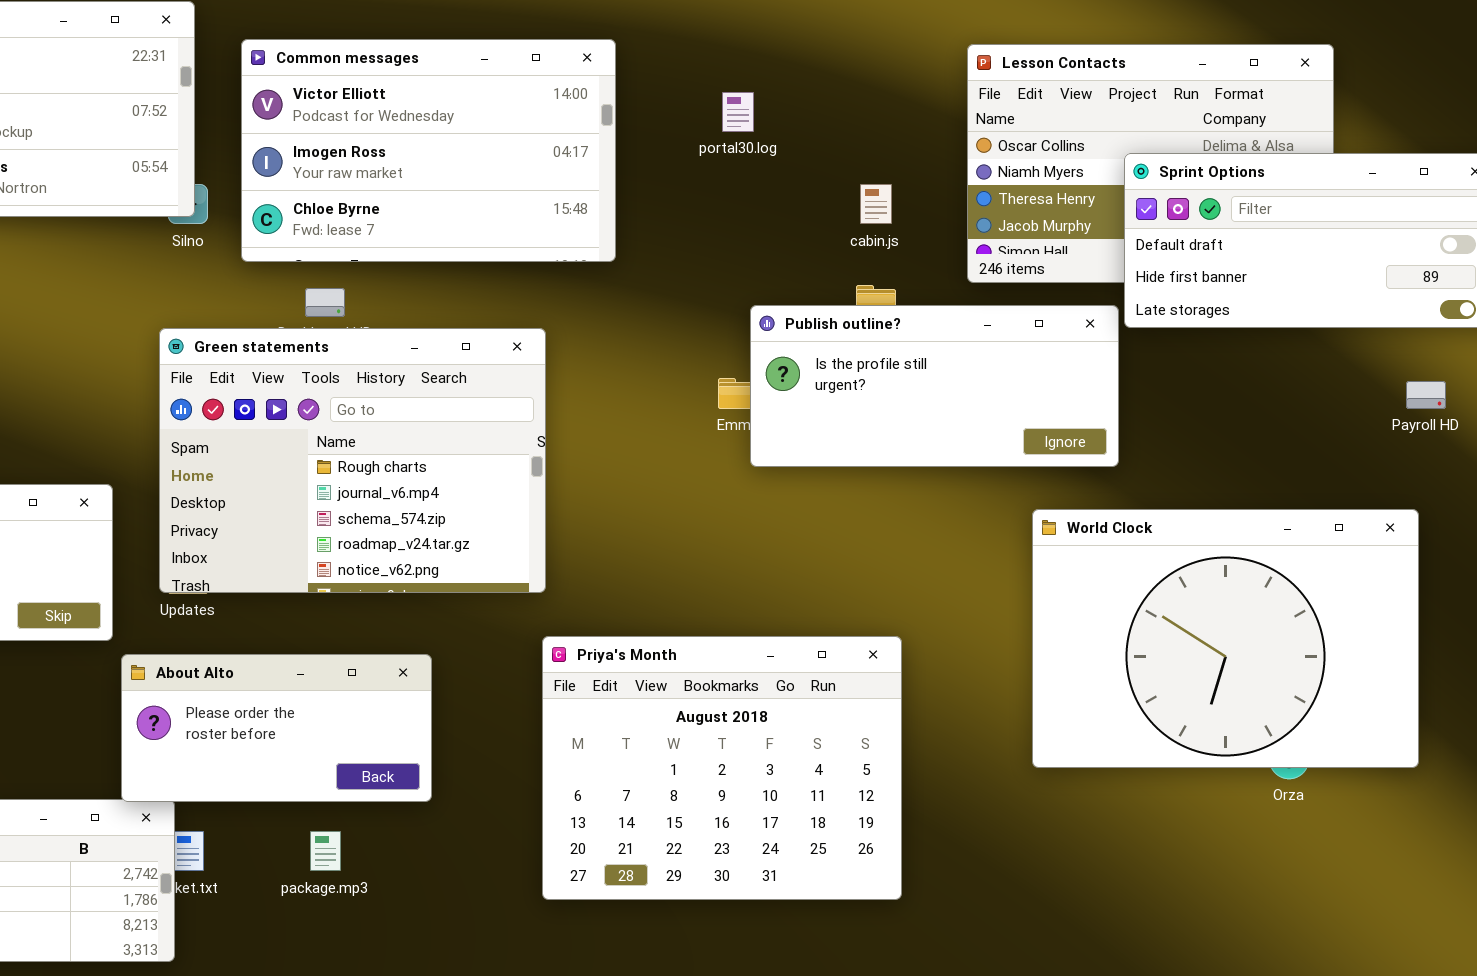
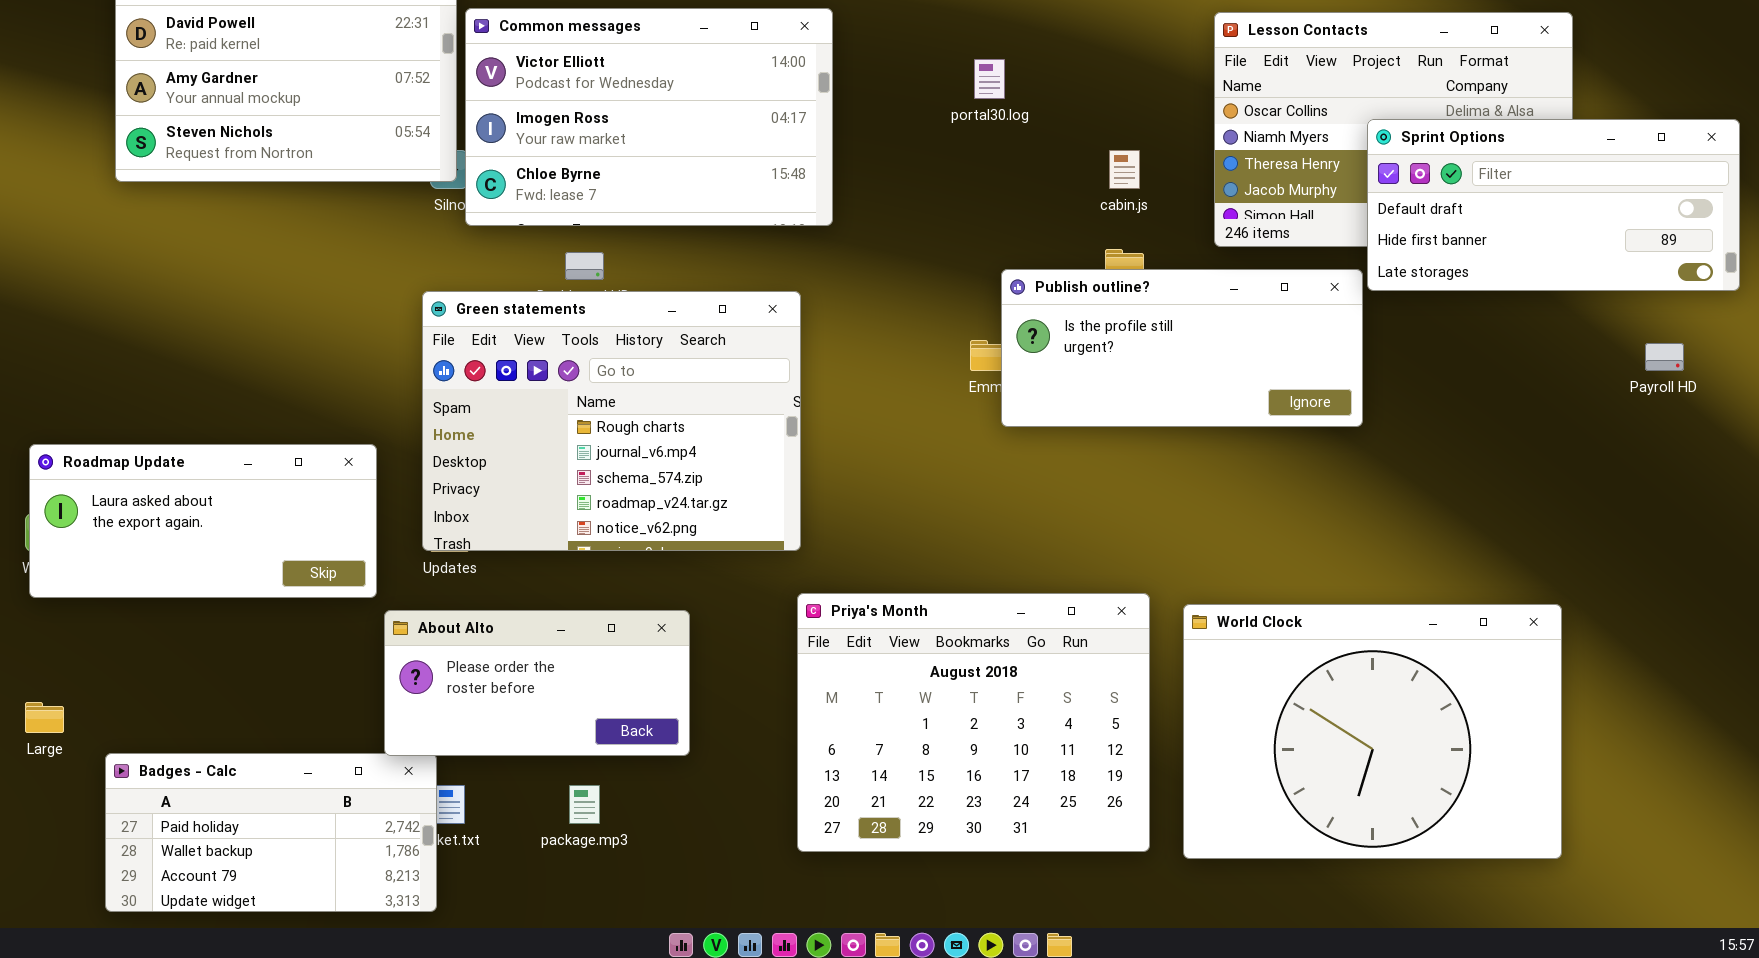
Common messages: [241,39,616,262] -> [465,8,833,226], moved
World Clock: [1032,509,1419,768] -> [1183,604,1562,859], moved

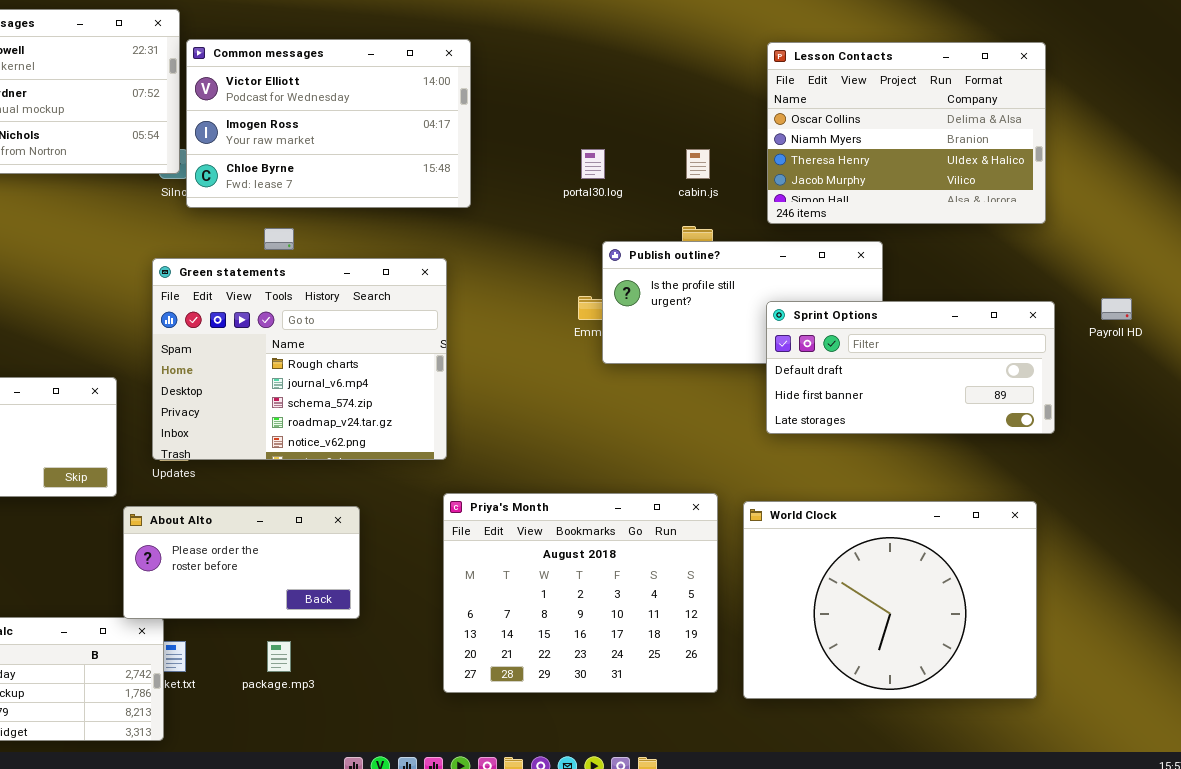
portal30.log: [974,59,1005,99] -> [581,149,605,179], moved
Sprint Options: [1367,119,1740,291] -> [766,301,1055,434], moved

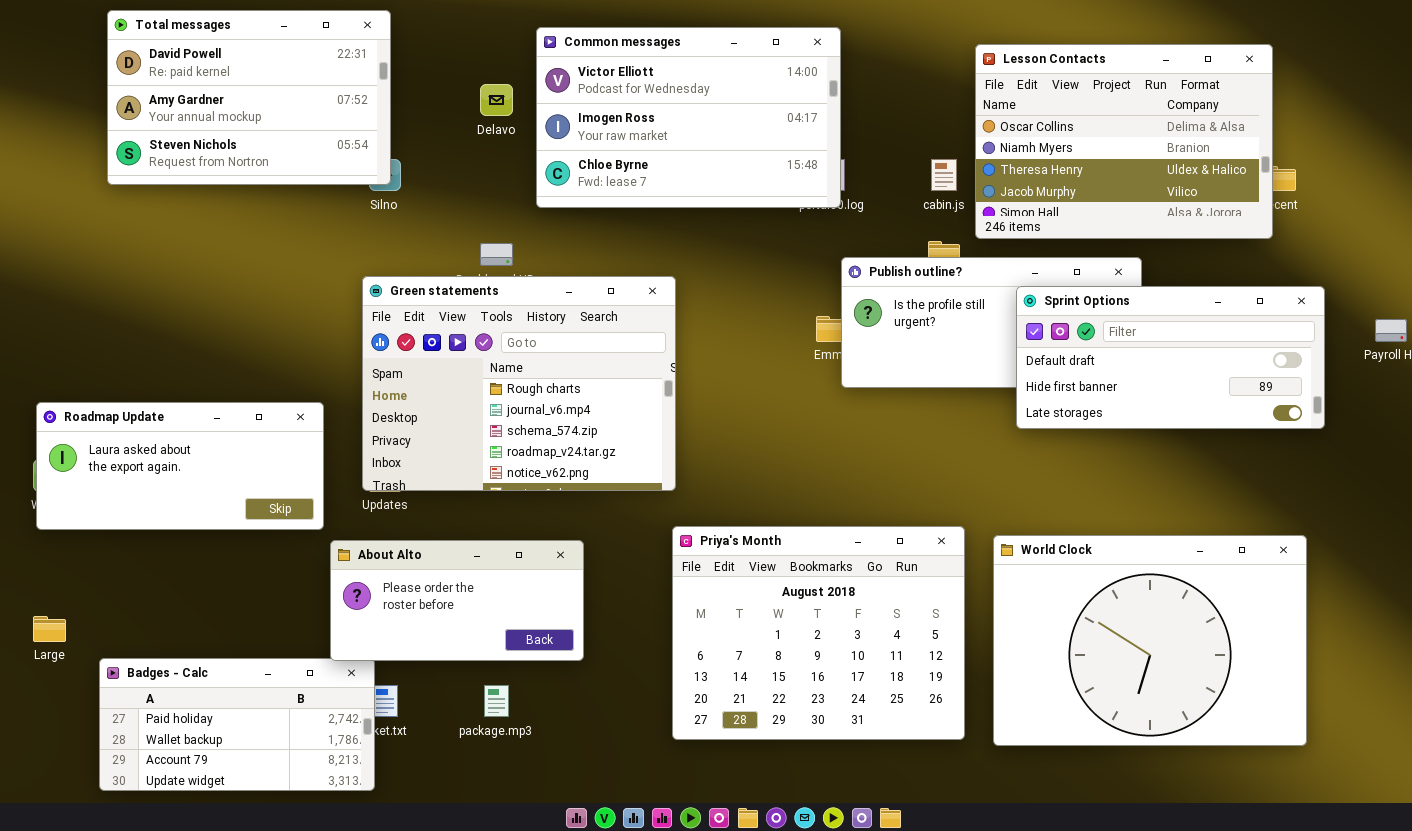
Common messages: [186,39,471,208] -> [536,27,841,208], moved
Lesson Contacts: [767,42,1046,224] -> [975,44,1273,239], moved
Sprint Options: [766,301,1055,434] -> [1016,286,1325,429], moved

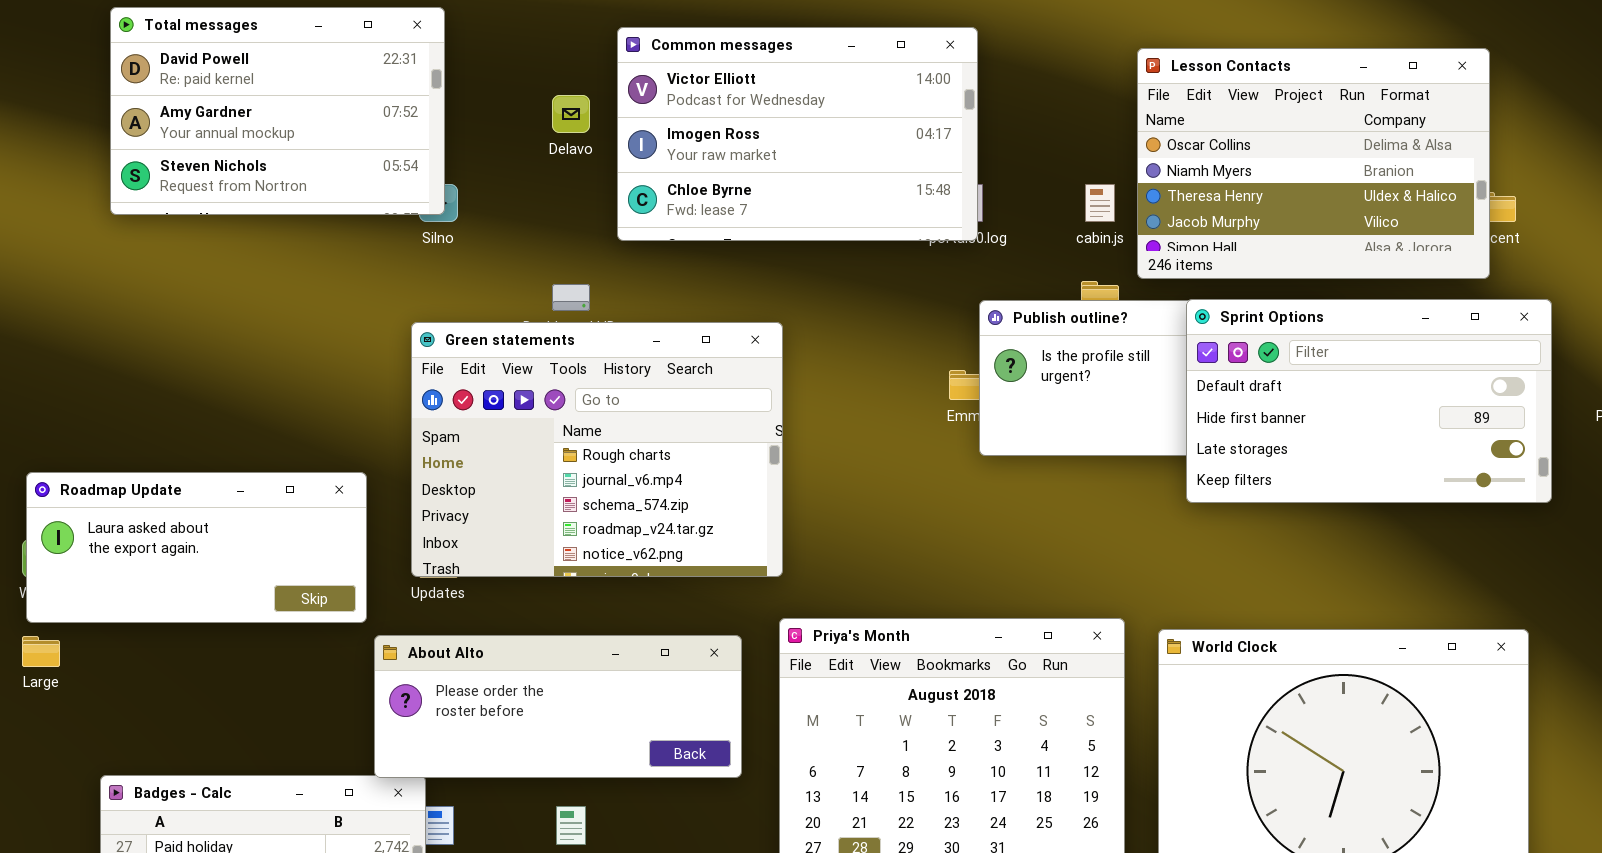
Sprint Options: [1016,286,1325,429] -> [1186,299,1552,503], resized
About Alto: [330,540,584,661] -> [374,635,742,778], resized
Large: [33,616,66,642] -> [22,636,60,667], moved

